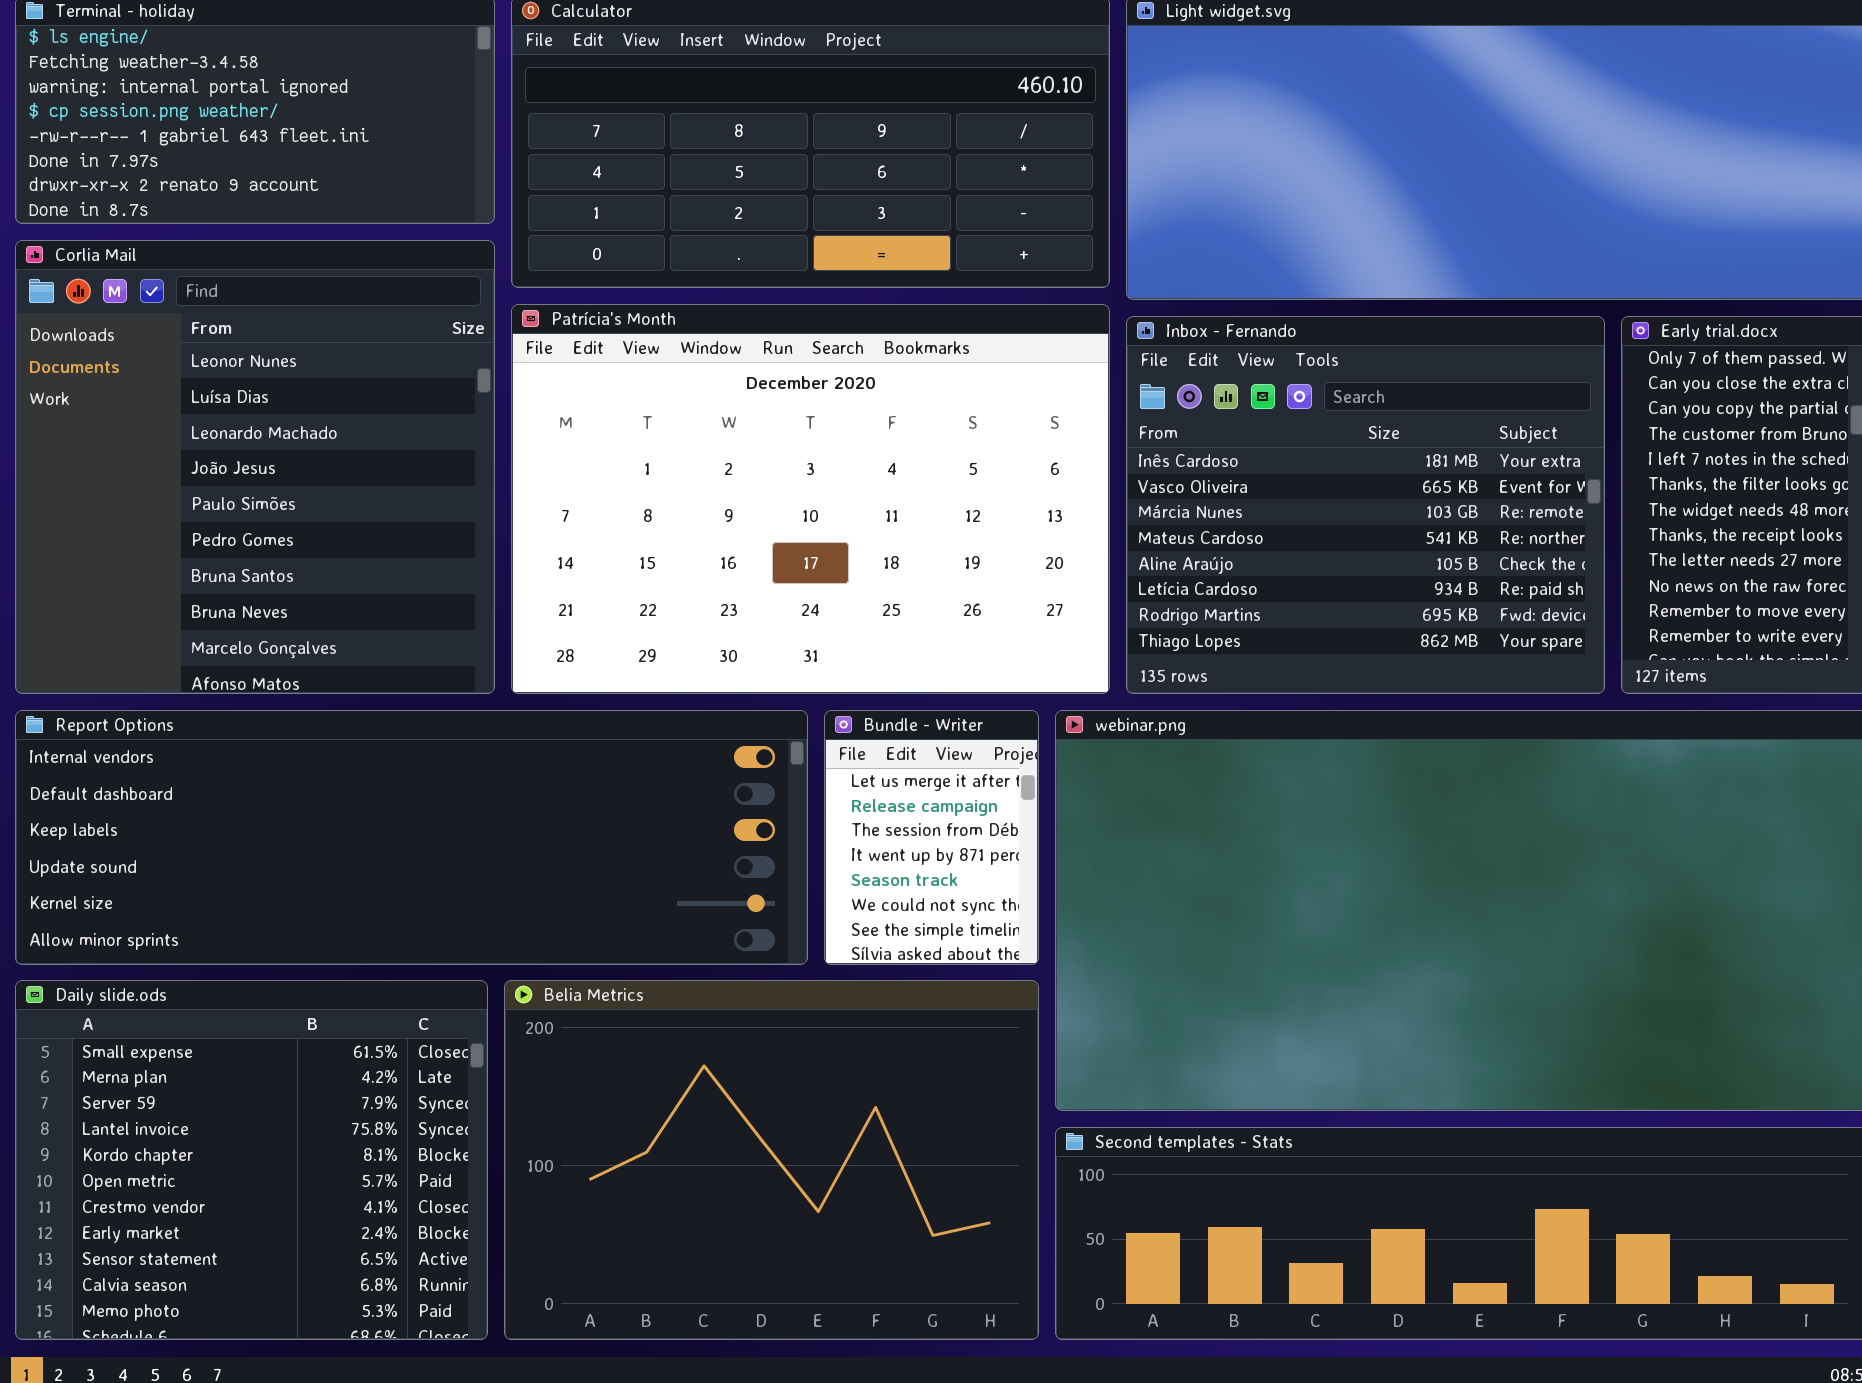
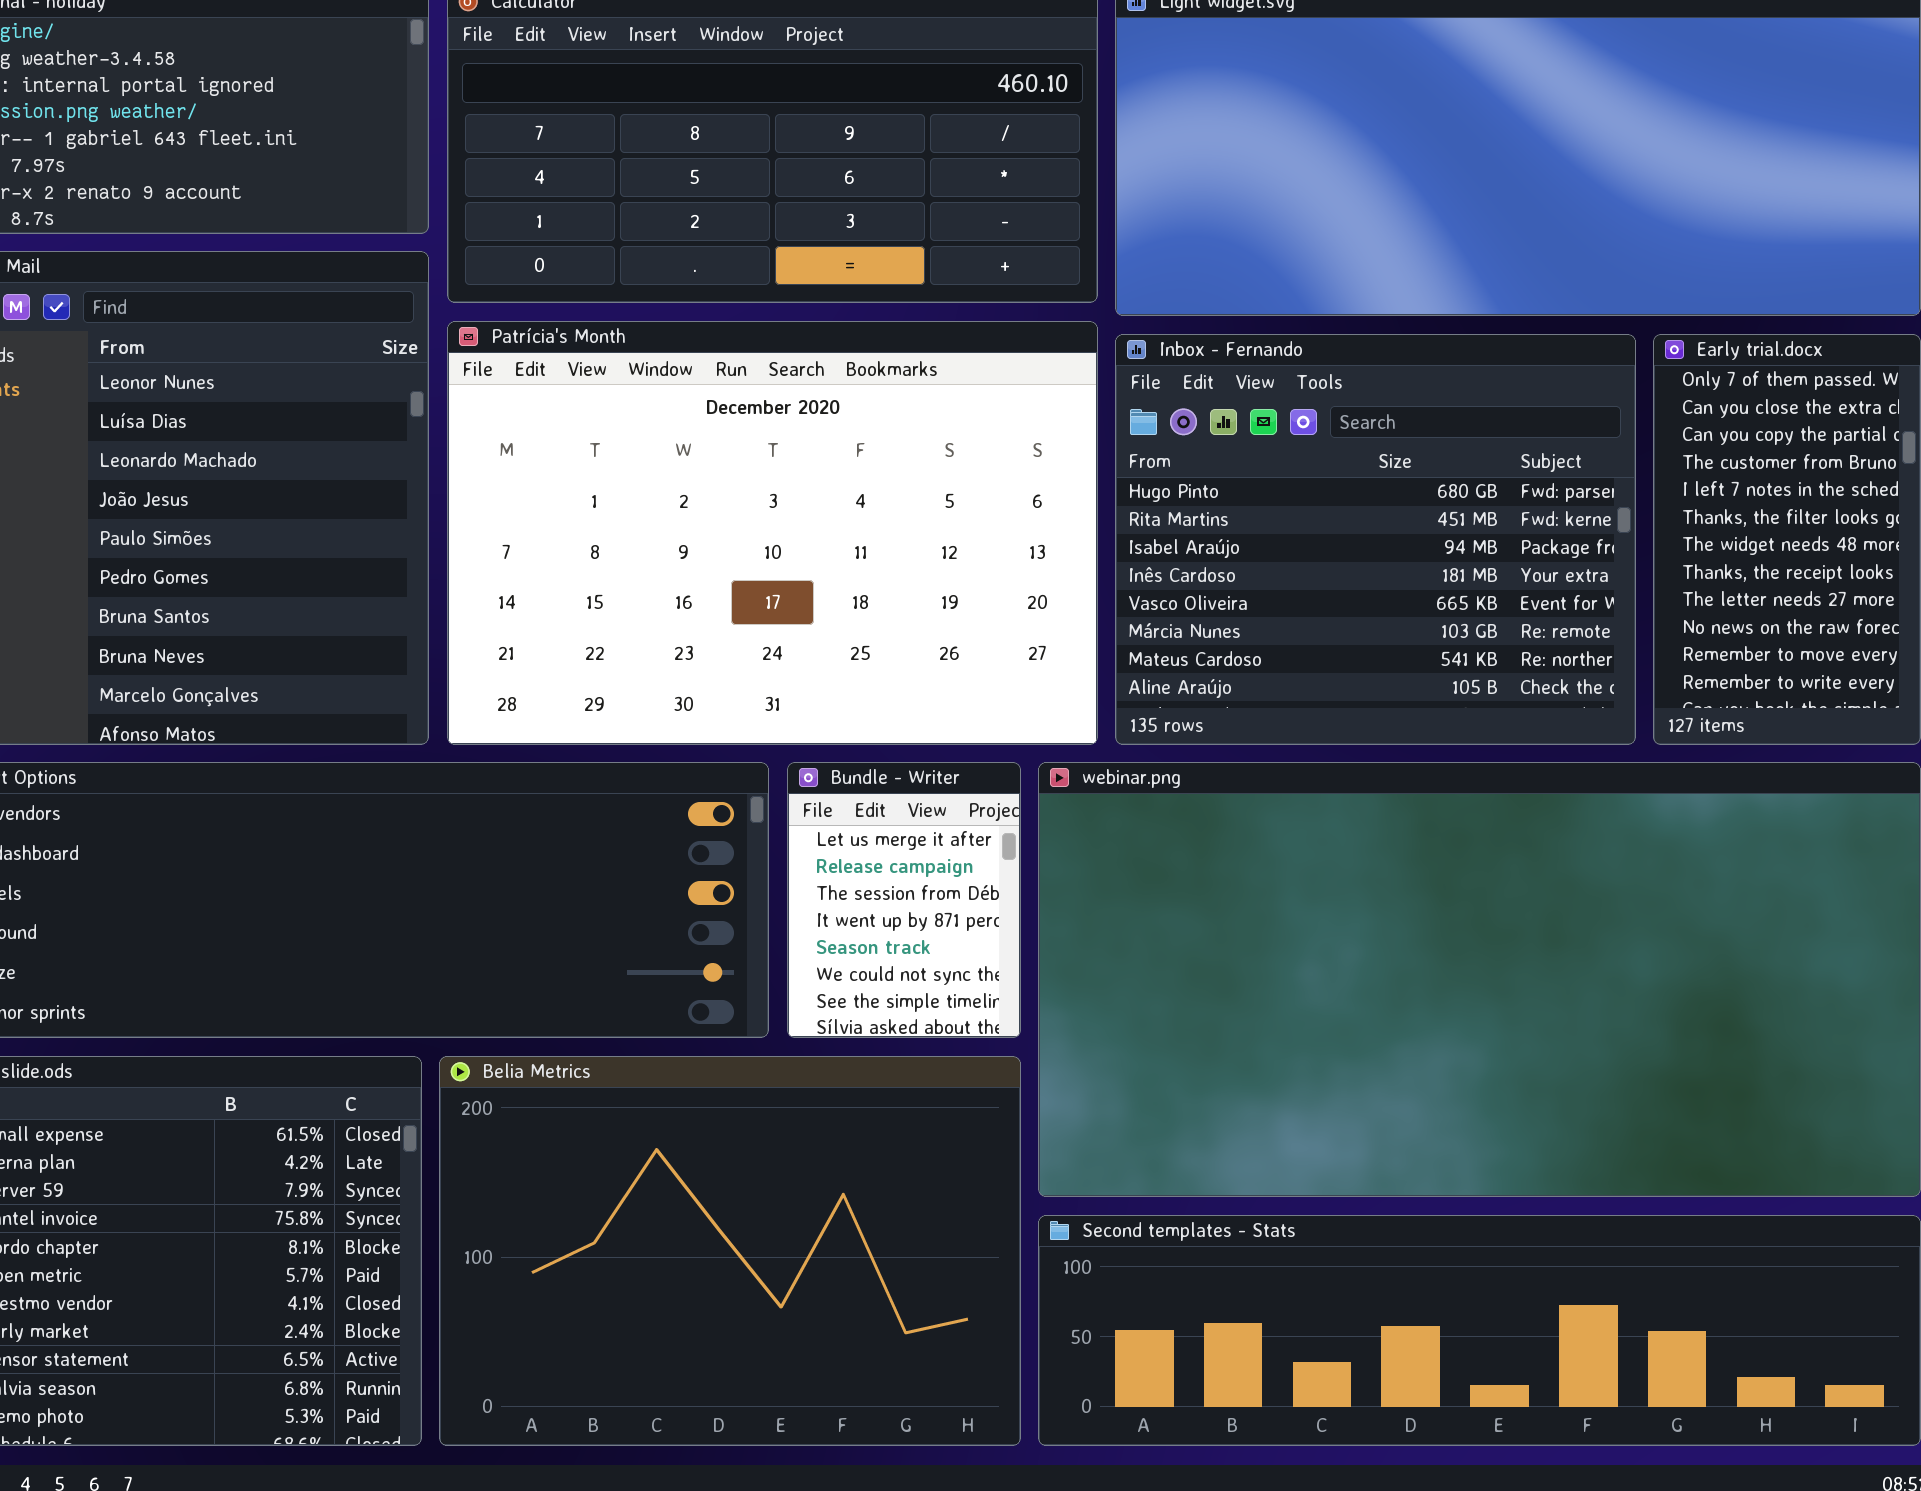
Inbox - Fernando: [1126,316,1605,694] -> [1115,334,1636,745], scrolled up 3 rows

